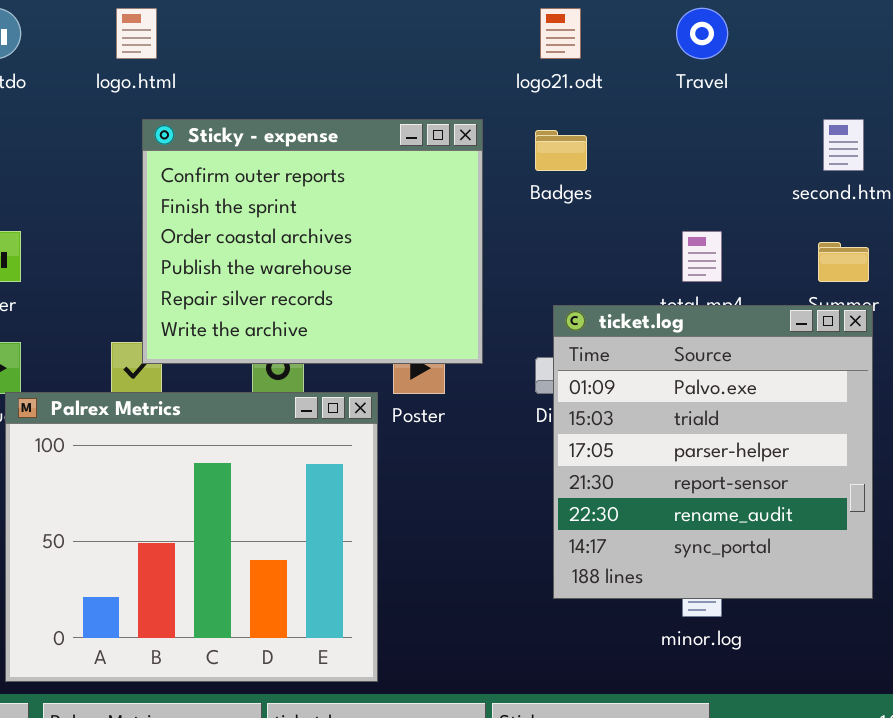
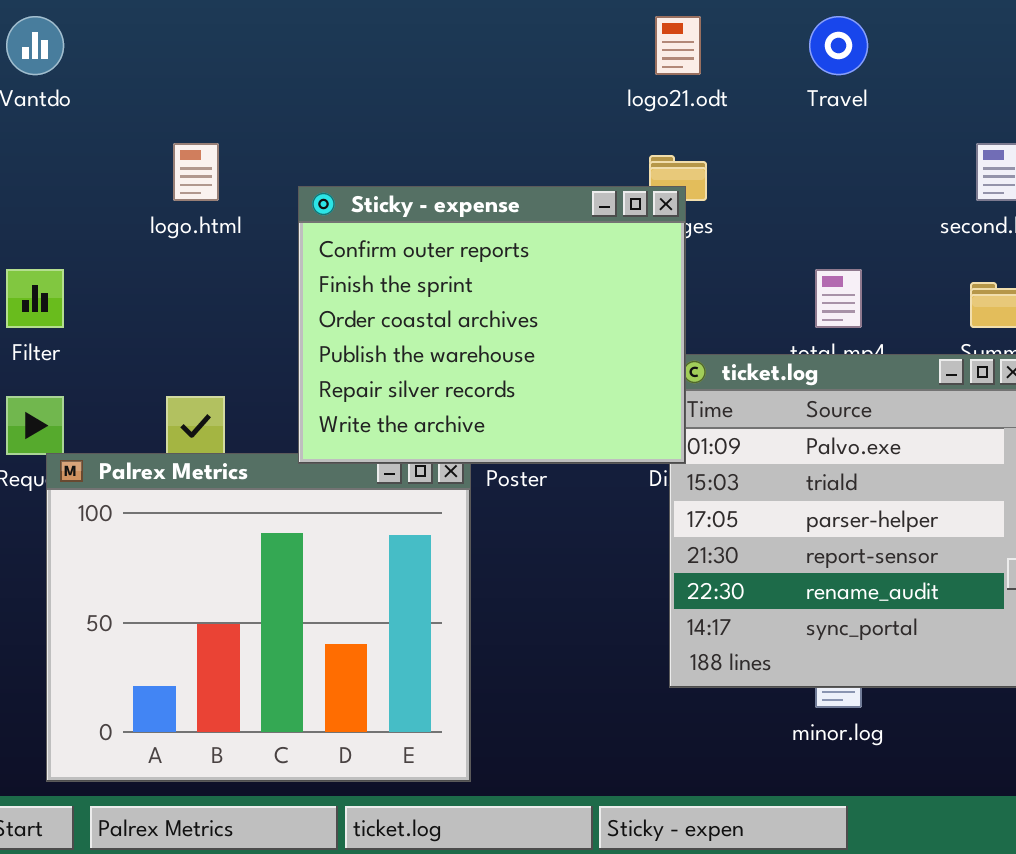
logo.html: [116,8,157,59] -> [173,143,219,201], moved
Sticky - expense: [142,119,483,364] -> [298,186,686,464], moved

